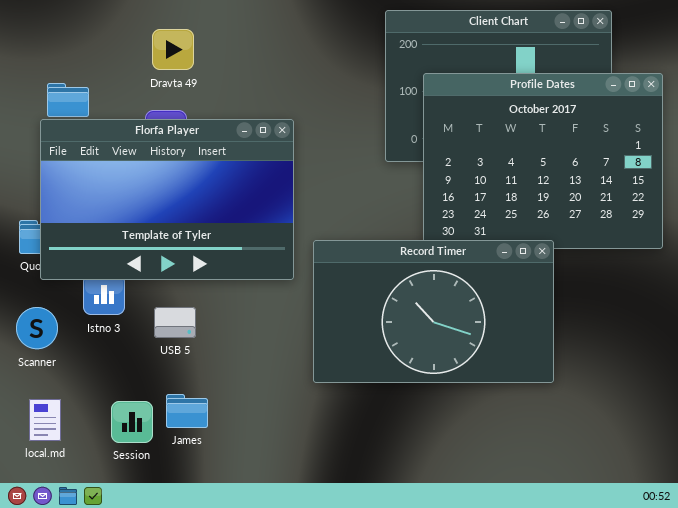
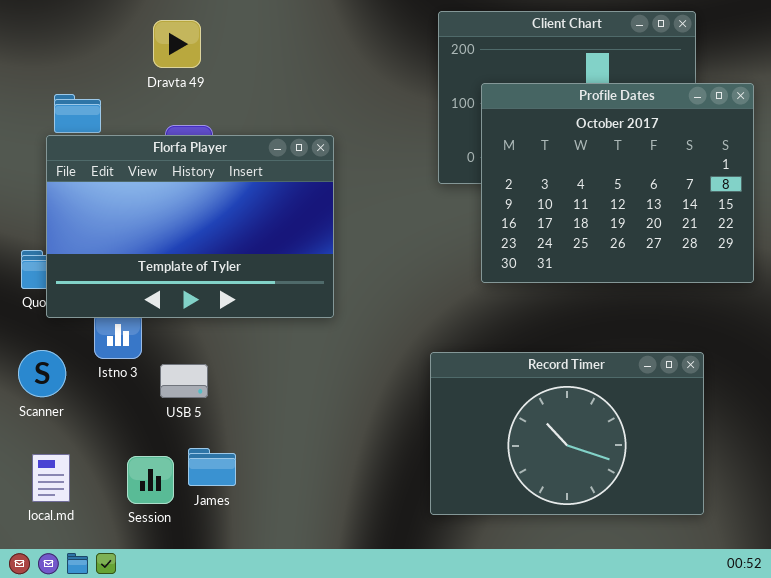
Dravta 49: [152,29,194,70] -> [153,20,201,68], moved
Record Timer: [313,240,554,383] -> [430,352,704,515], moved
USB 5: [154,307,196,338] -> [160,364,208,398], moved

